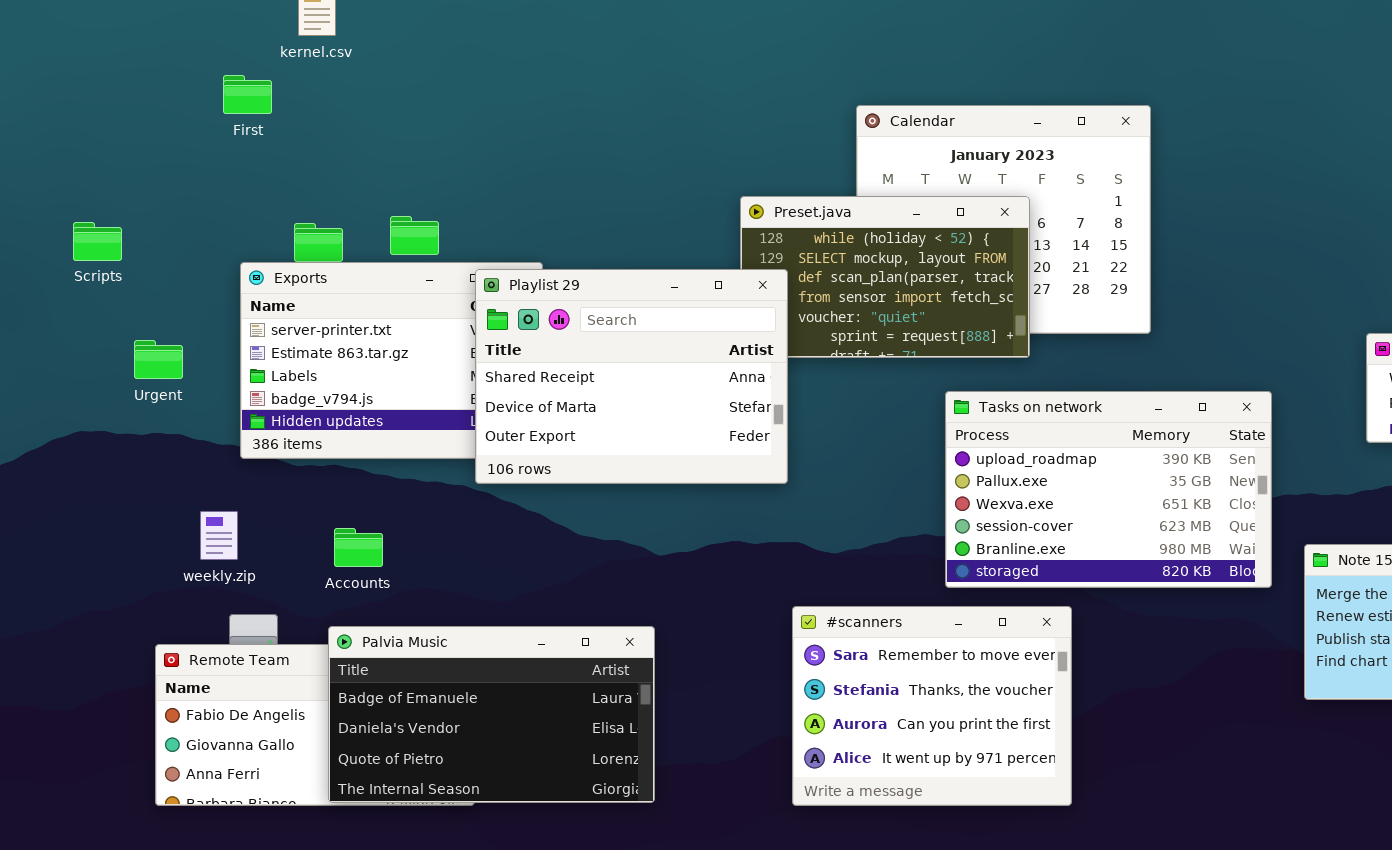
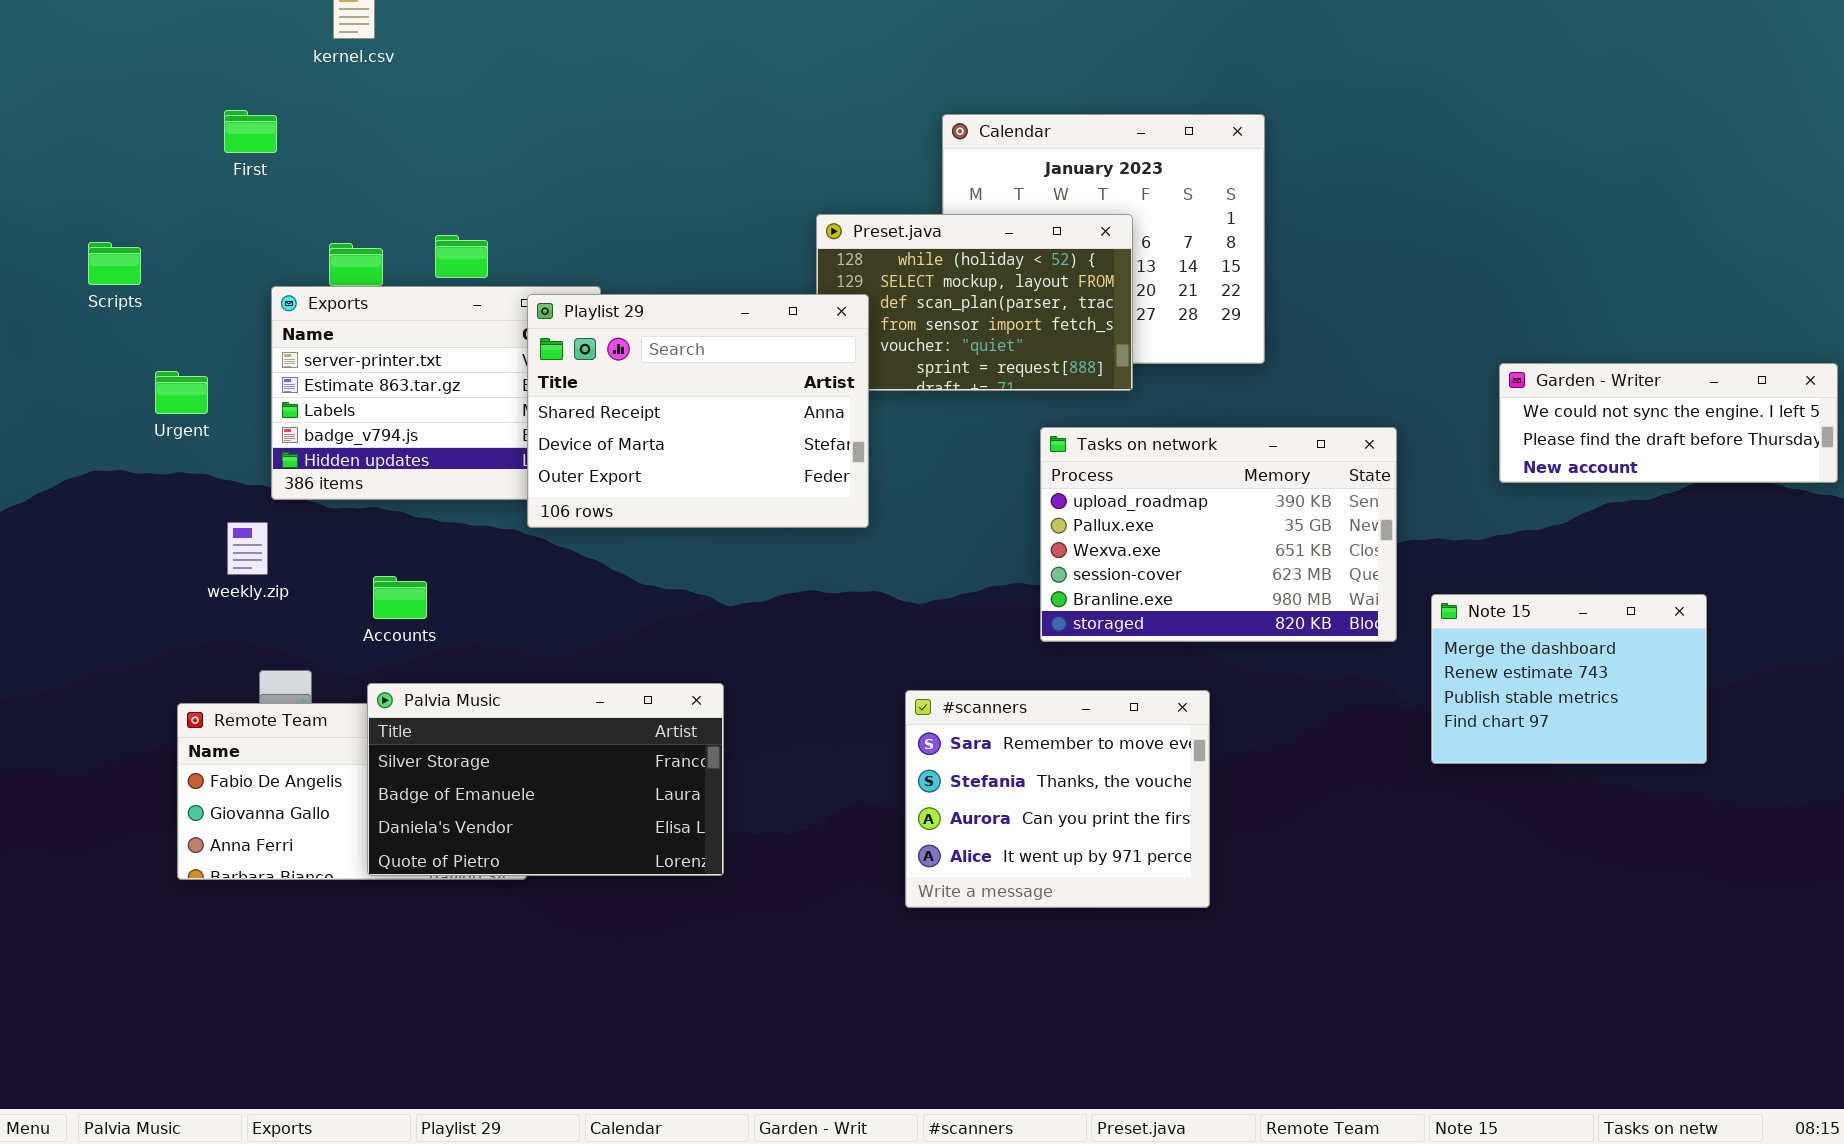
First: [223,75,272,114] -> [224,110,277,153], moved
weekly.zip: [200,511,238,560] -> [227,522,268,575], moved
#scanners: [792,606,1072,806] -> [905,690,1210,908], moved
Palvia Music: [328,626,655,803] -> [367,683,724,876], scrolled up 1 row

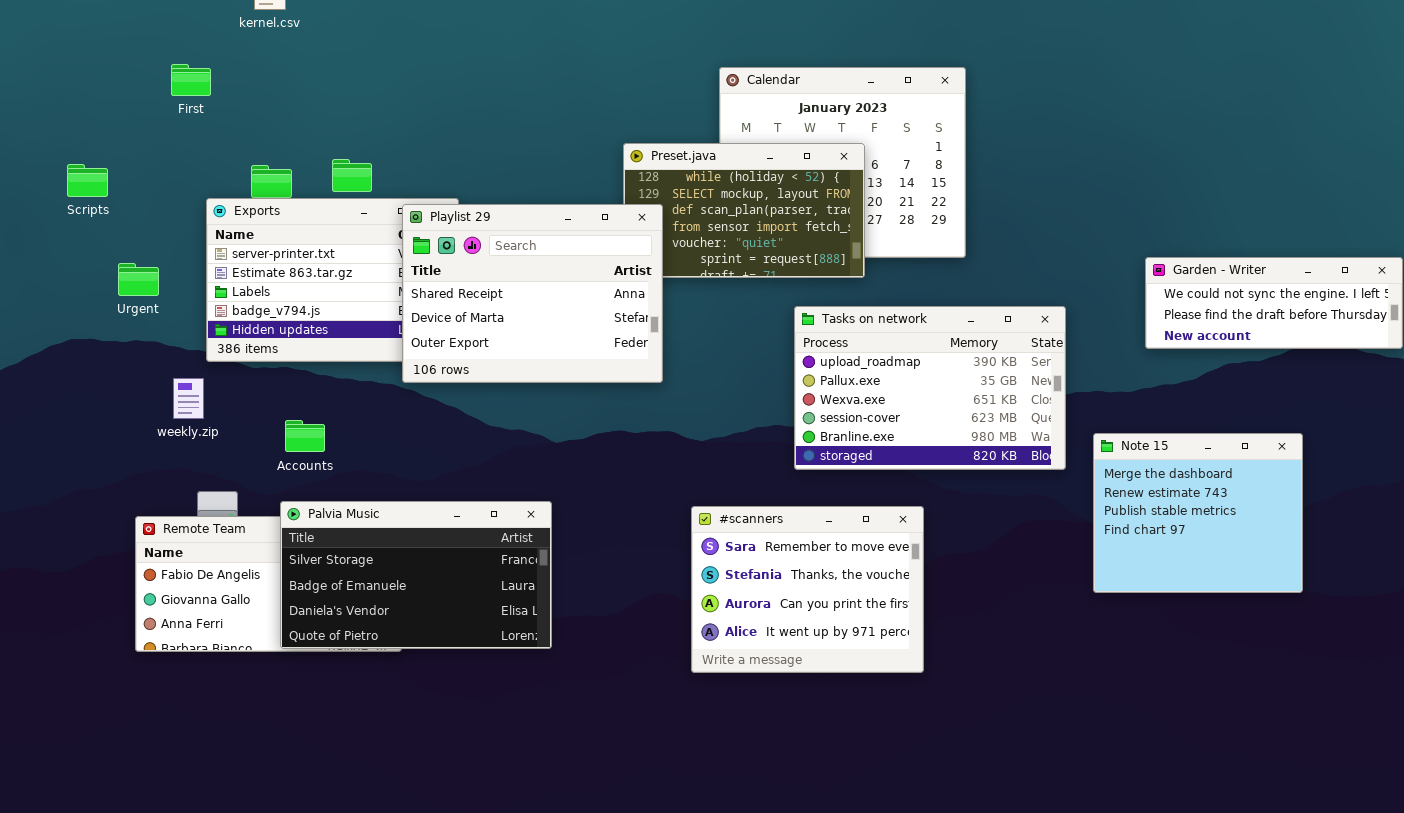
Note 15: [1431,594,1707,764] -> [1093,433,1303,593], resized

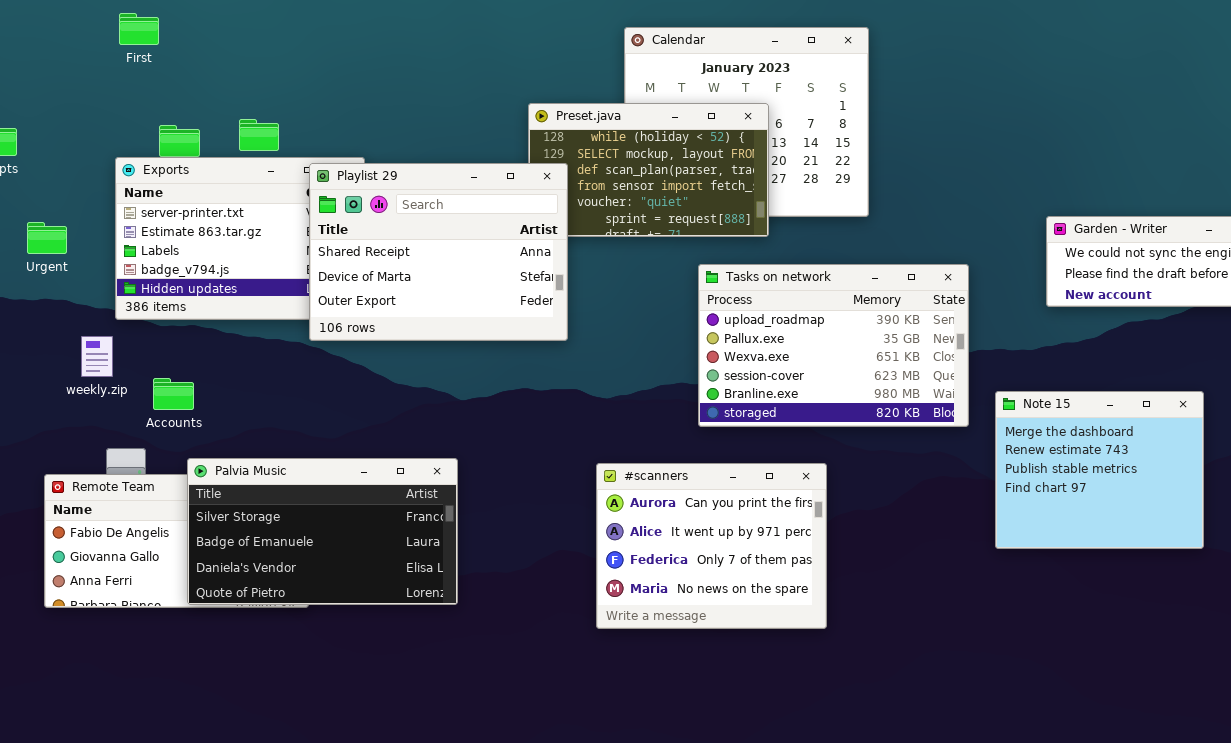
First: [171,64,211,96] -> [119,13,159,45], moved
Accounts: [285,420,325,452] -> [153,378,194,410], moved
#scanners: [691,506,924,673] -> [596,463,827,629], scrolled down 2 rows

